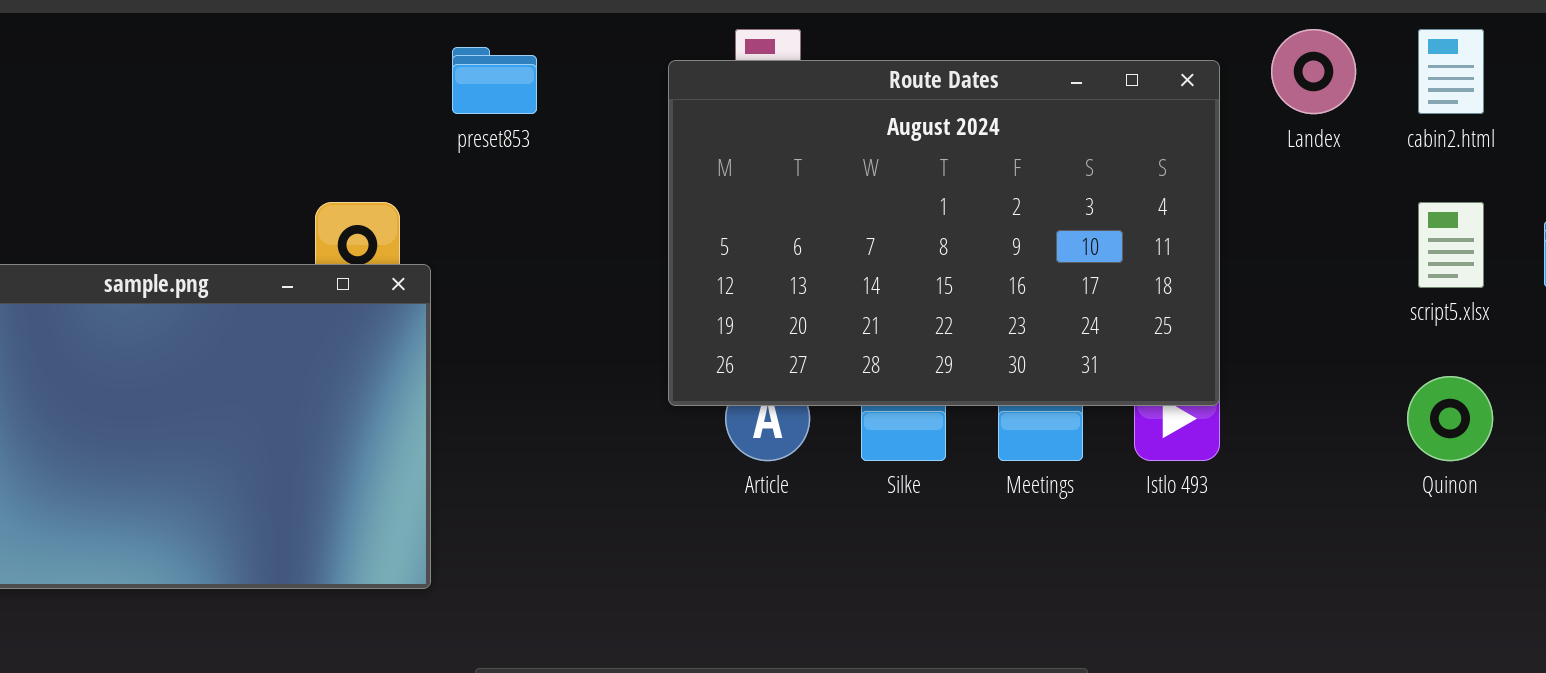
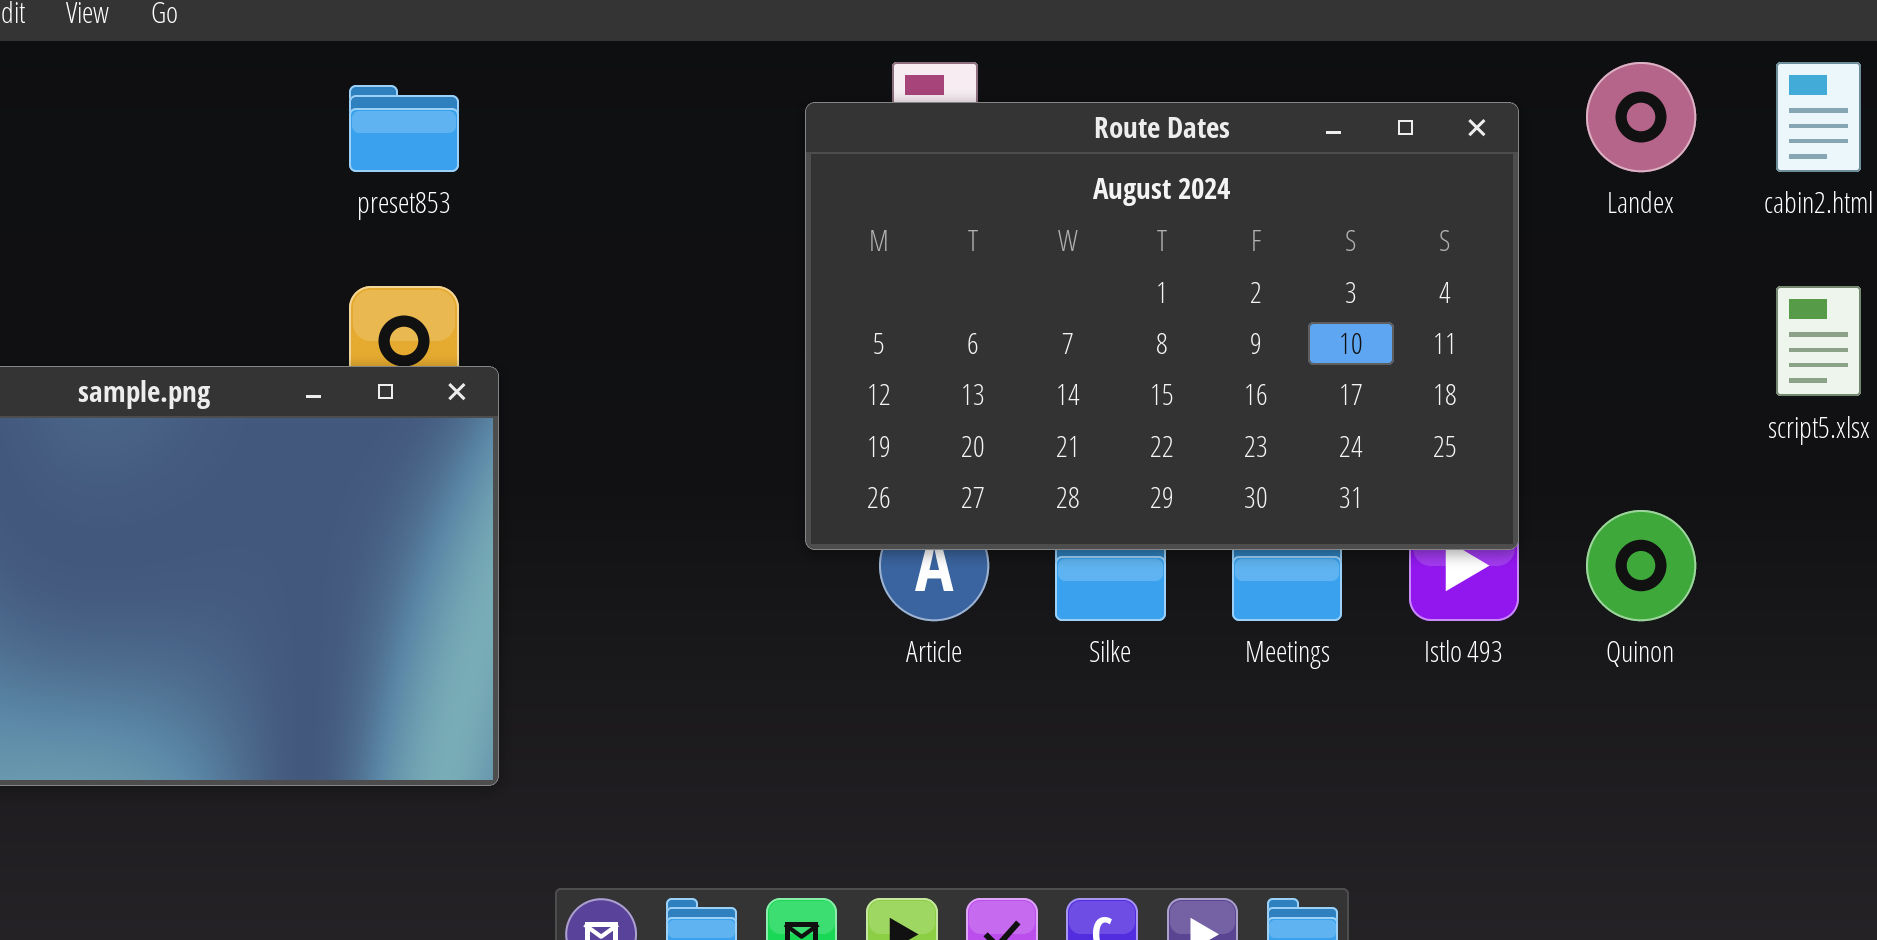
preset853: [452,47,537,114] -> [349,85,459,172], moved
Quinon: [1407,376,1493,461] -> [1586,510,1696,621], moved

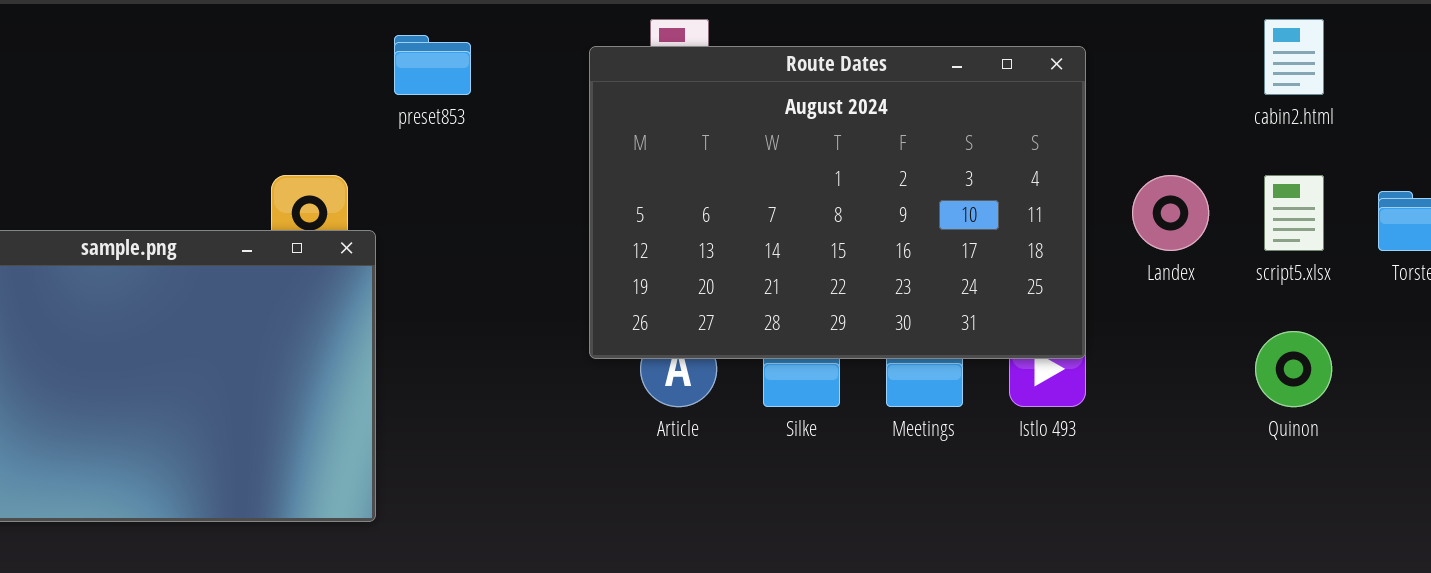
Landex: [1586,62,1696,172] -> [1132,175,1209,251], moved
preset853: [349,85,459,172] -> [394,35,471,95], moved
Quinon: [1586,510,1696,621] -> [1255,331,1332,407], moved

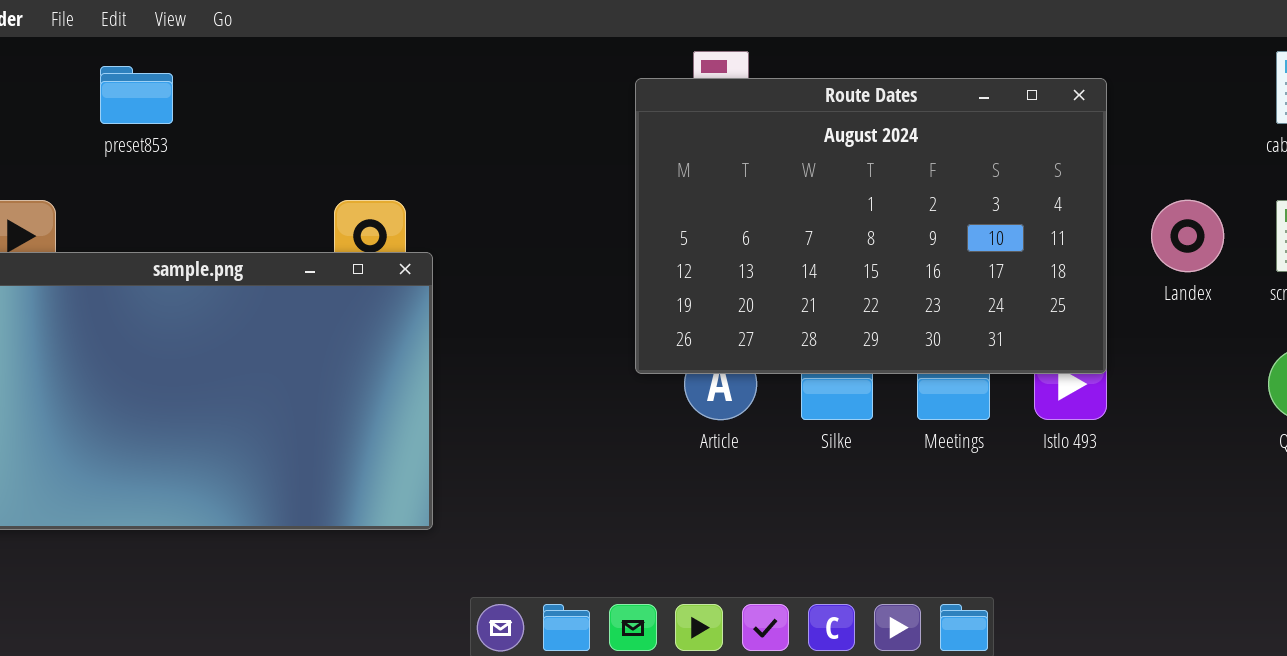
preset853: [394,35,471,95] -> [100,66,173,124], moved

